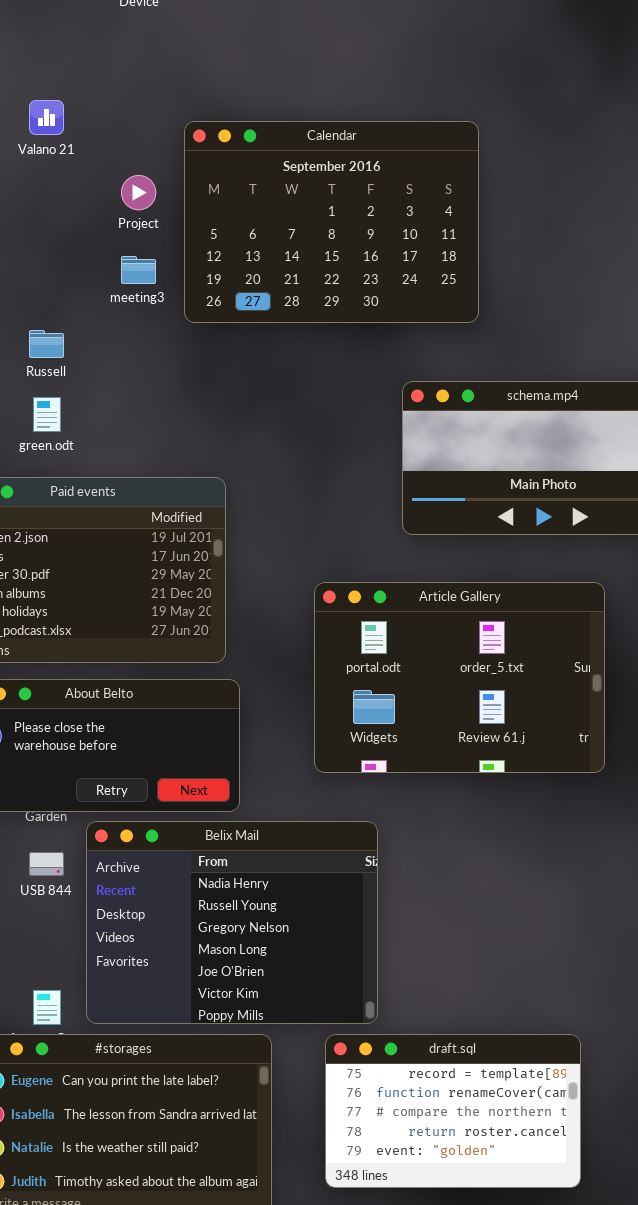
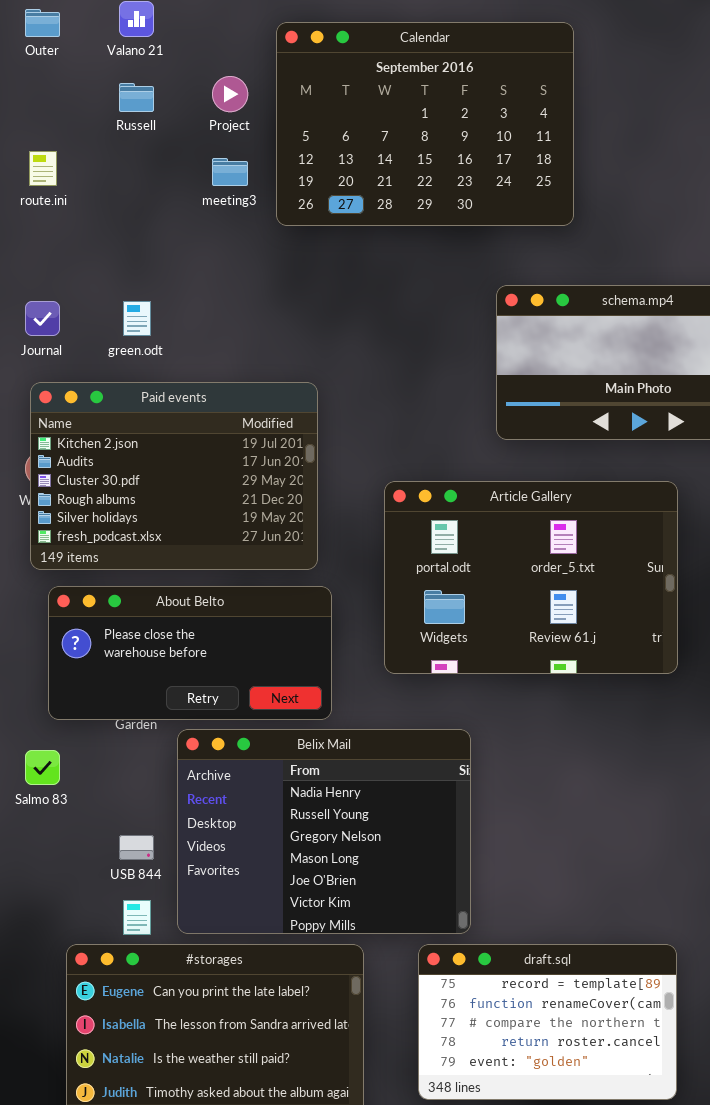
Russell: [29,330,64,358] -> [119,83,154,112], moved
Article Gallery: [314,582,605,773] -> [384,481,678,674], moved
USB 844: [29,852,64,876] -> [119,835,154,860], moved

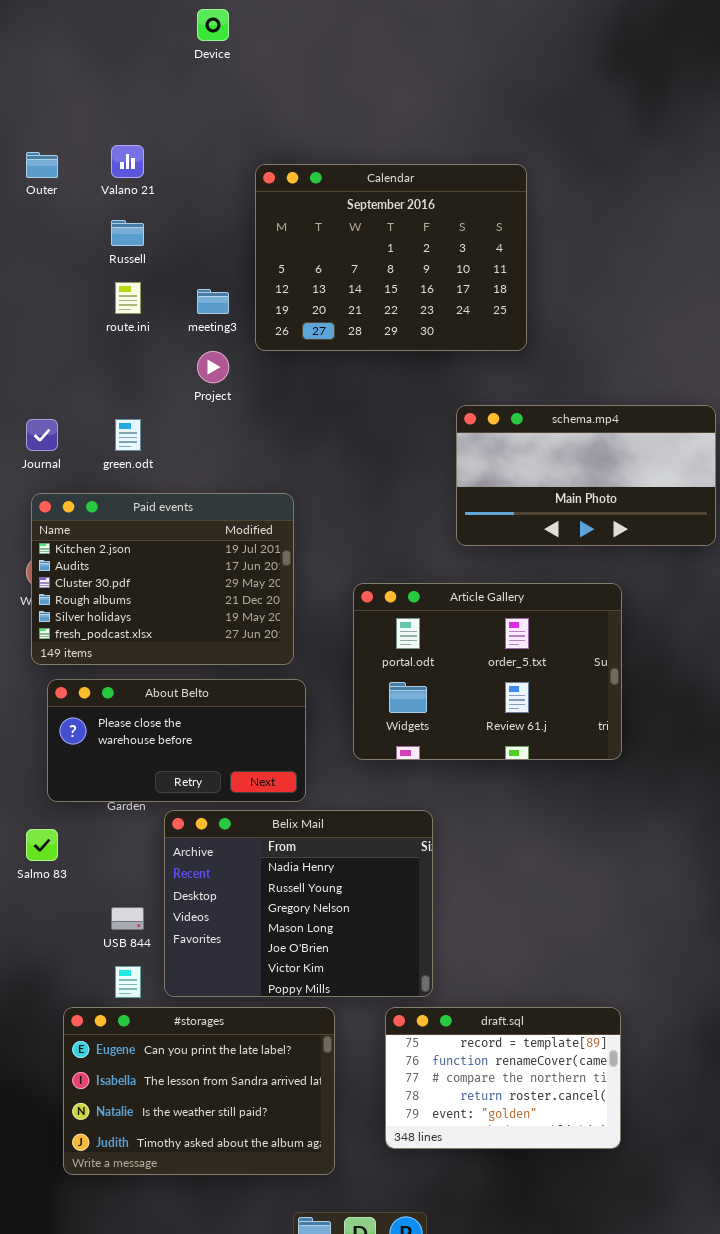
Project: [212,76,248,112] -> [197,351,229,383], moved
route.ini: [29,151,57,186] -> [115,282,141,314], moved

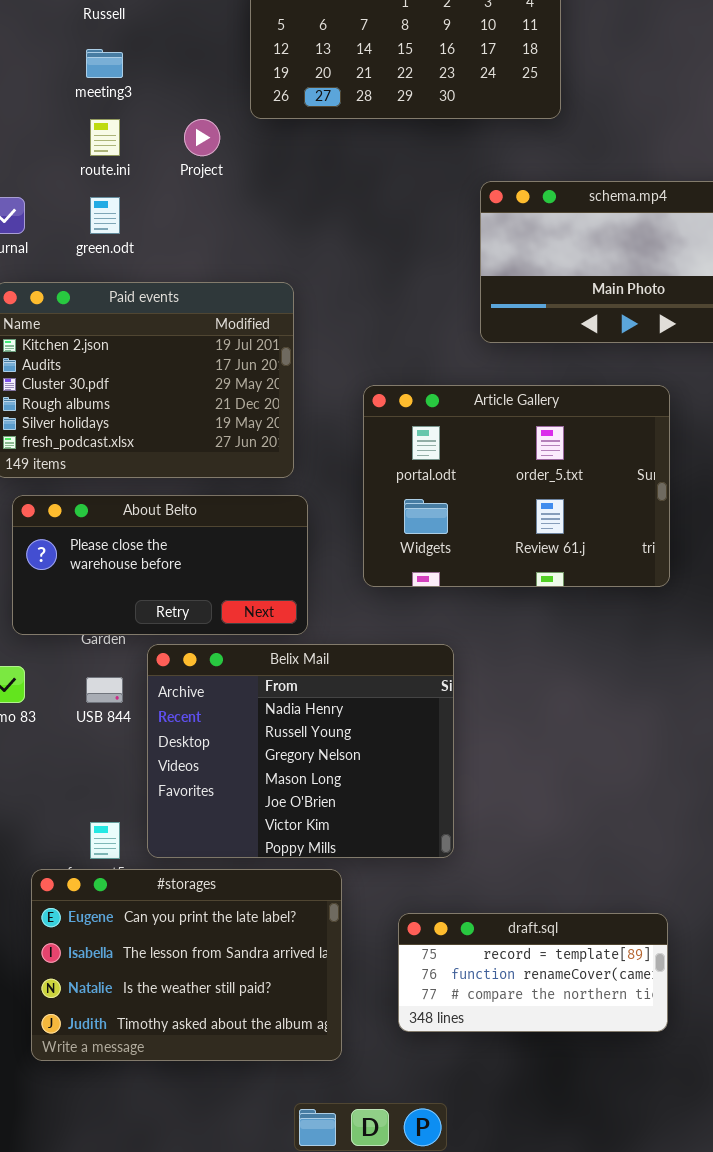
route.ini: [115,282,141,314] -> [90,119,120,156], moved
meeting3: [197,289,229,314] -> [86,49,123,78], moved
USB 844: [111,907,144,930] -> [86,677,123,703], moved
draft.sql: [385,1007,621,1149] -> [398,913,668,1032], resized

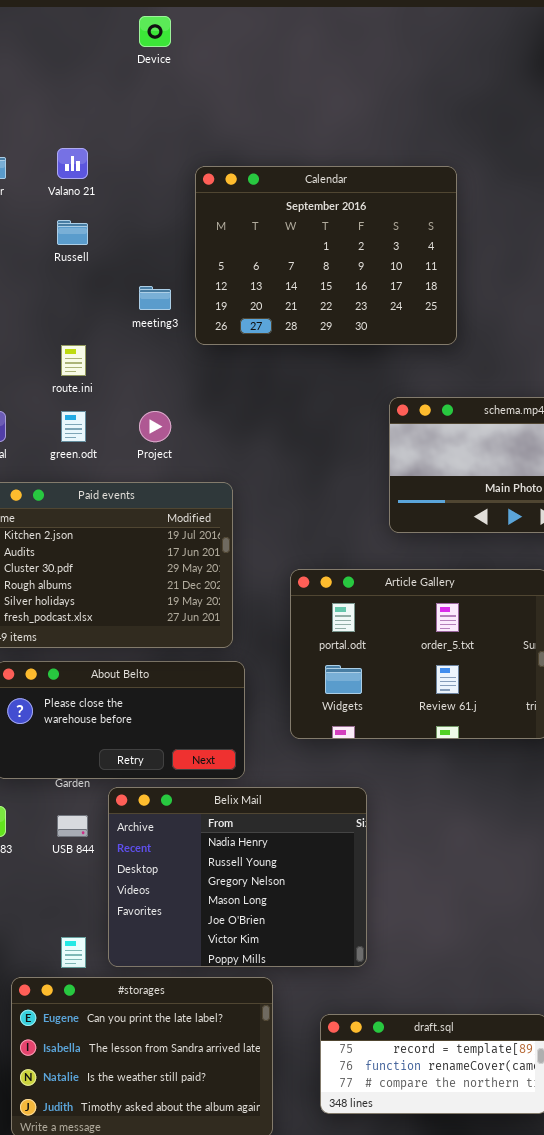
meeting3: [86,49,123,78] -> [139,286,171,310], moved
Project: [184,119,220,156] -> [139,411,171,442], moved

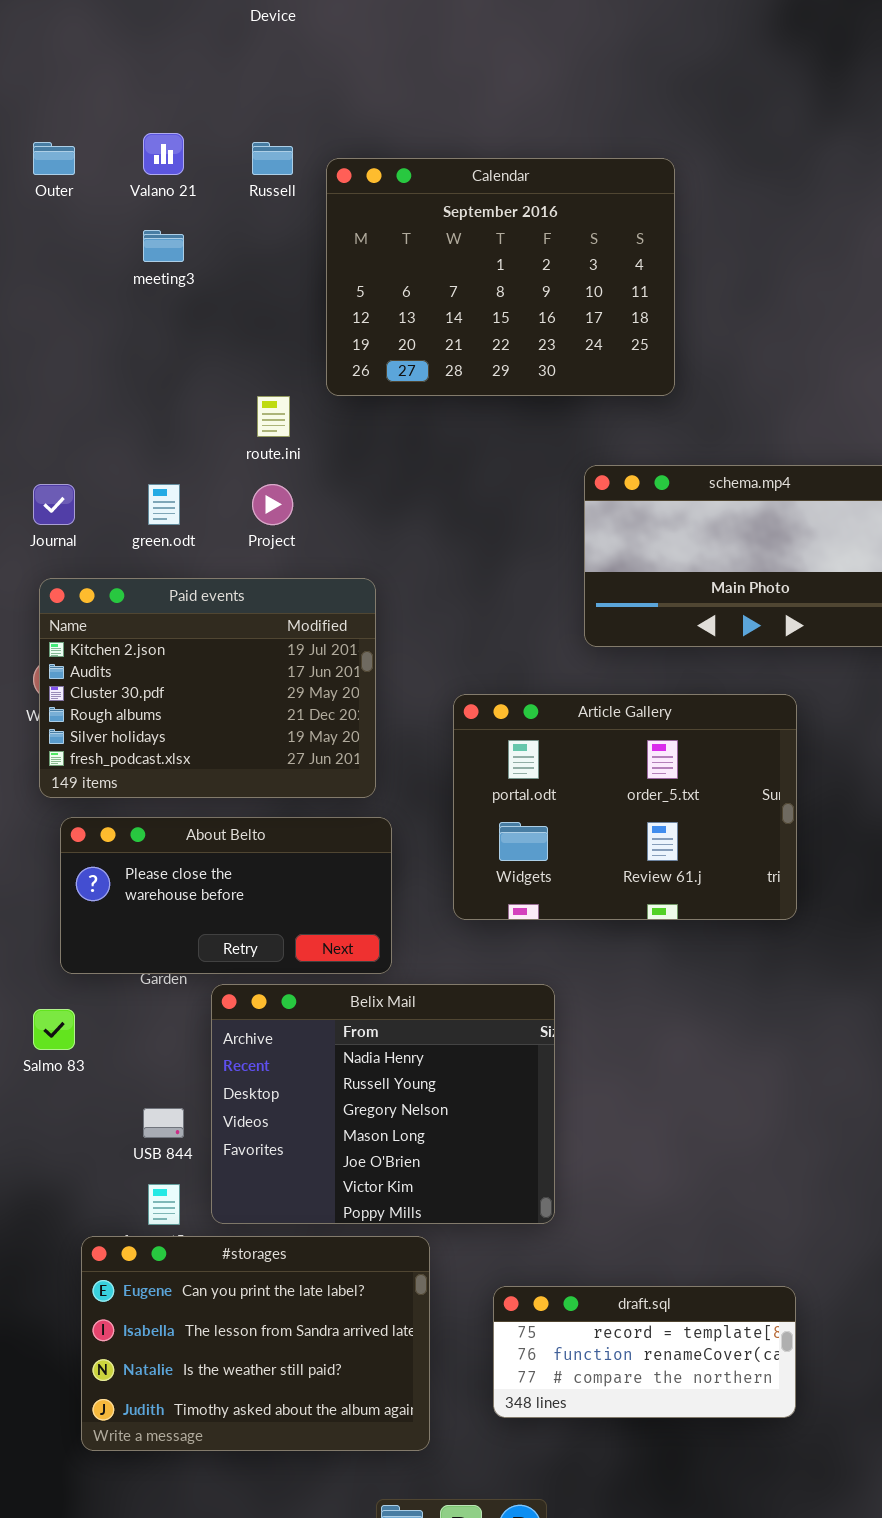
Russell: [57,220,88,245] -> [252,142,293,175], moved
meeting3: [139,286,171,310] -> [143,230,184,262], moved
route.ini: [61,345,86,376] -> [257,396,290,437], moved
USB 844: [57,815,88,837] -> [143,1108,184,1138], moved

